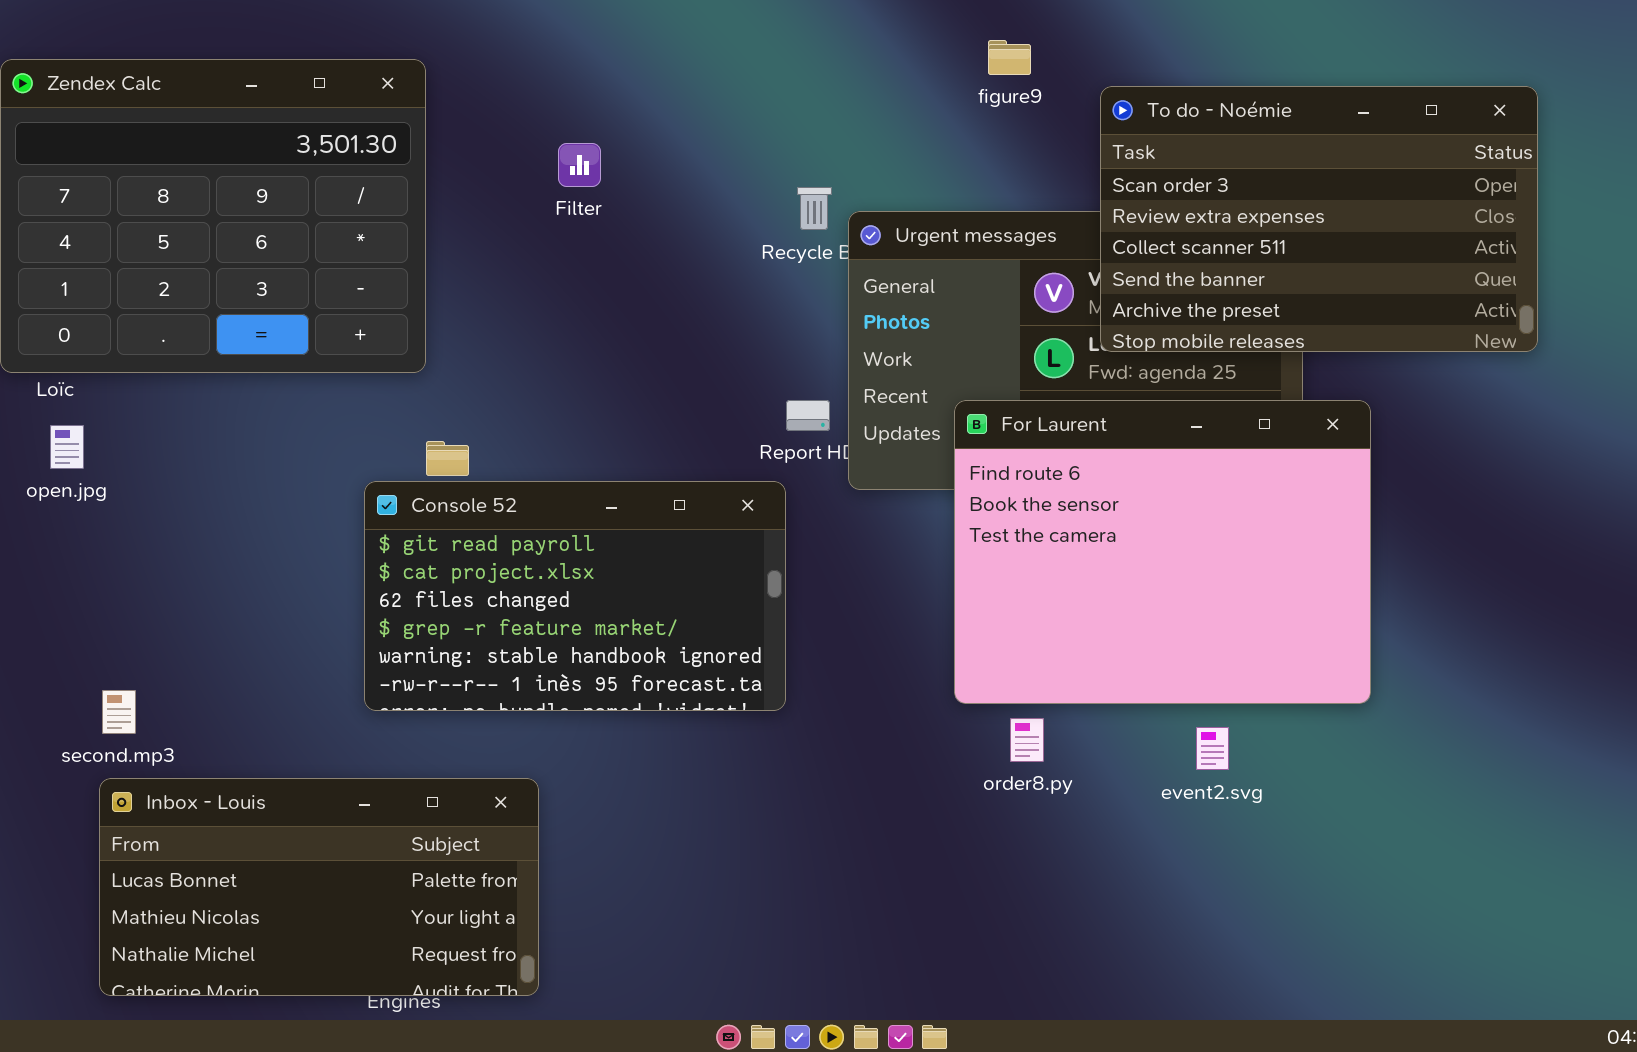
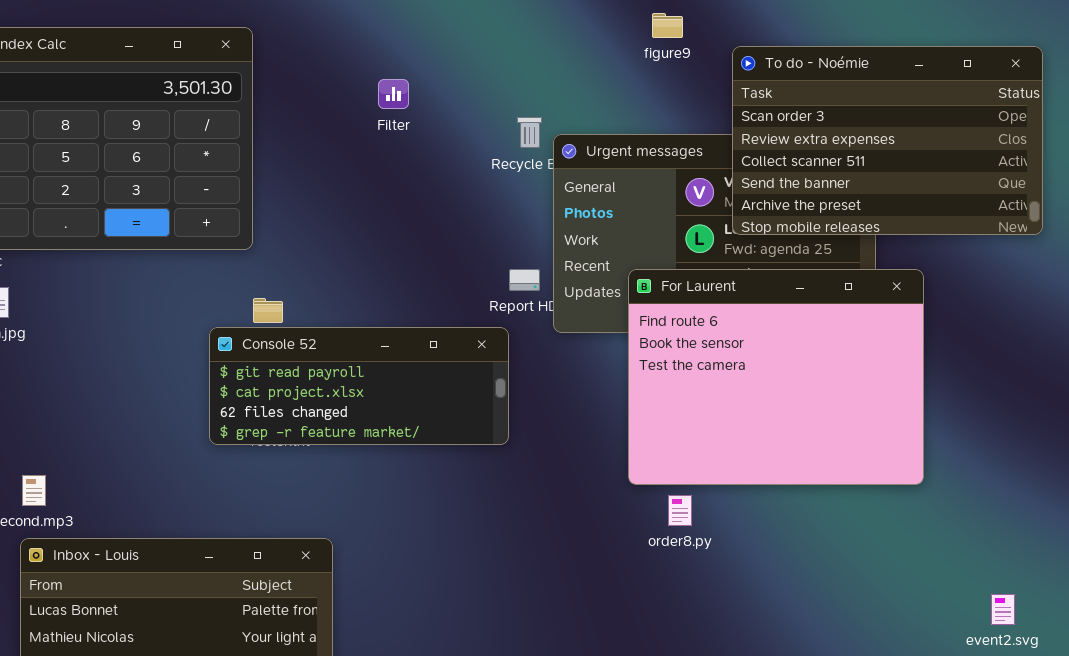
Filter: [558,143,601,187] -> [378,79,409,109], moved
Console 52: [364,481,786,711] -> [209,327,509,445], resized
event2.svg: [1196,727,1229,770] -> [991,594,1015,625], moved

